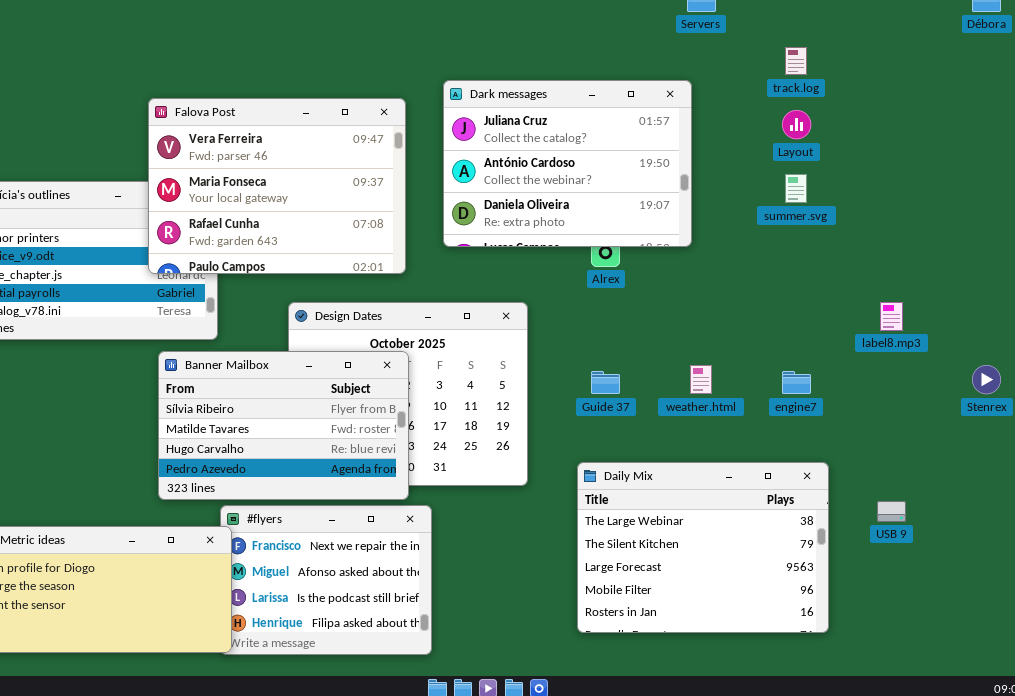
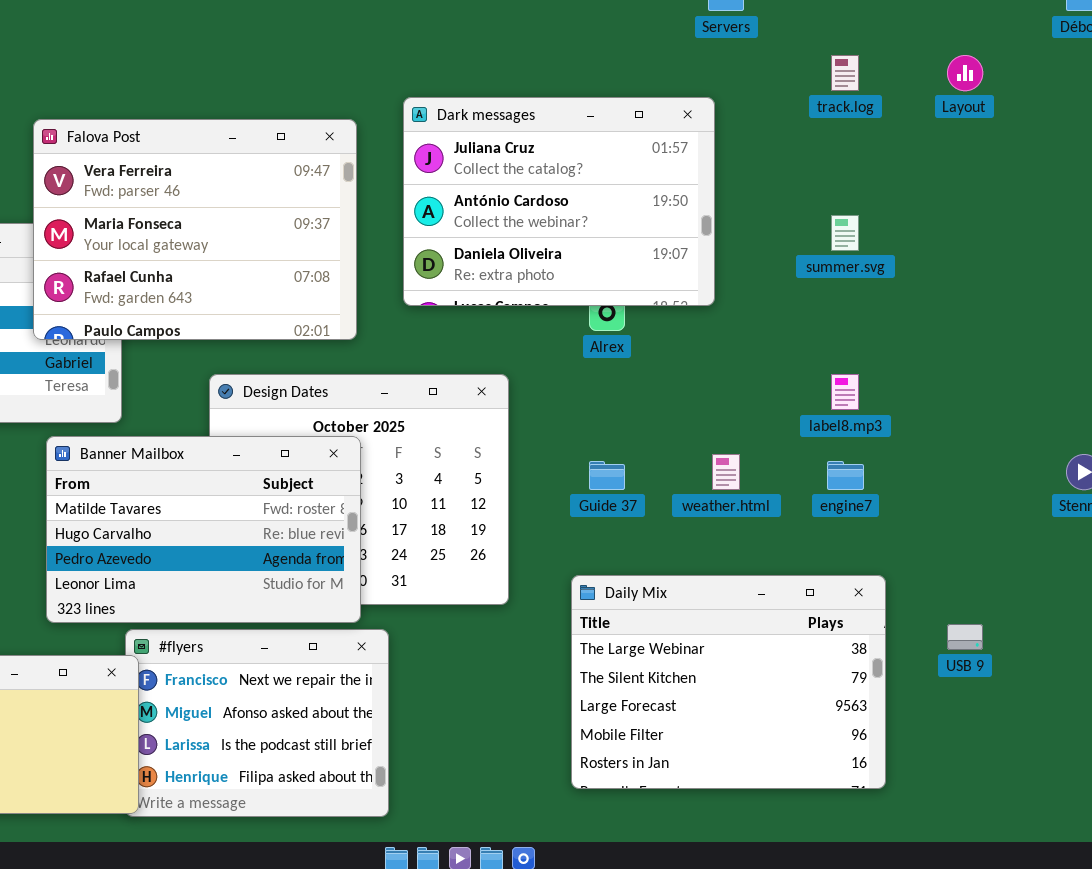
Layout: [782,110,811,139] -> [947,55,983,91], moved
label8.mp3: [880,302,903,331] -> [831,374,859,410], moved
Banner Mailbox: [158,351,409,500] -> [46,436,361,623], scrolled down 1 row

